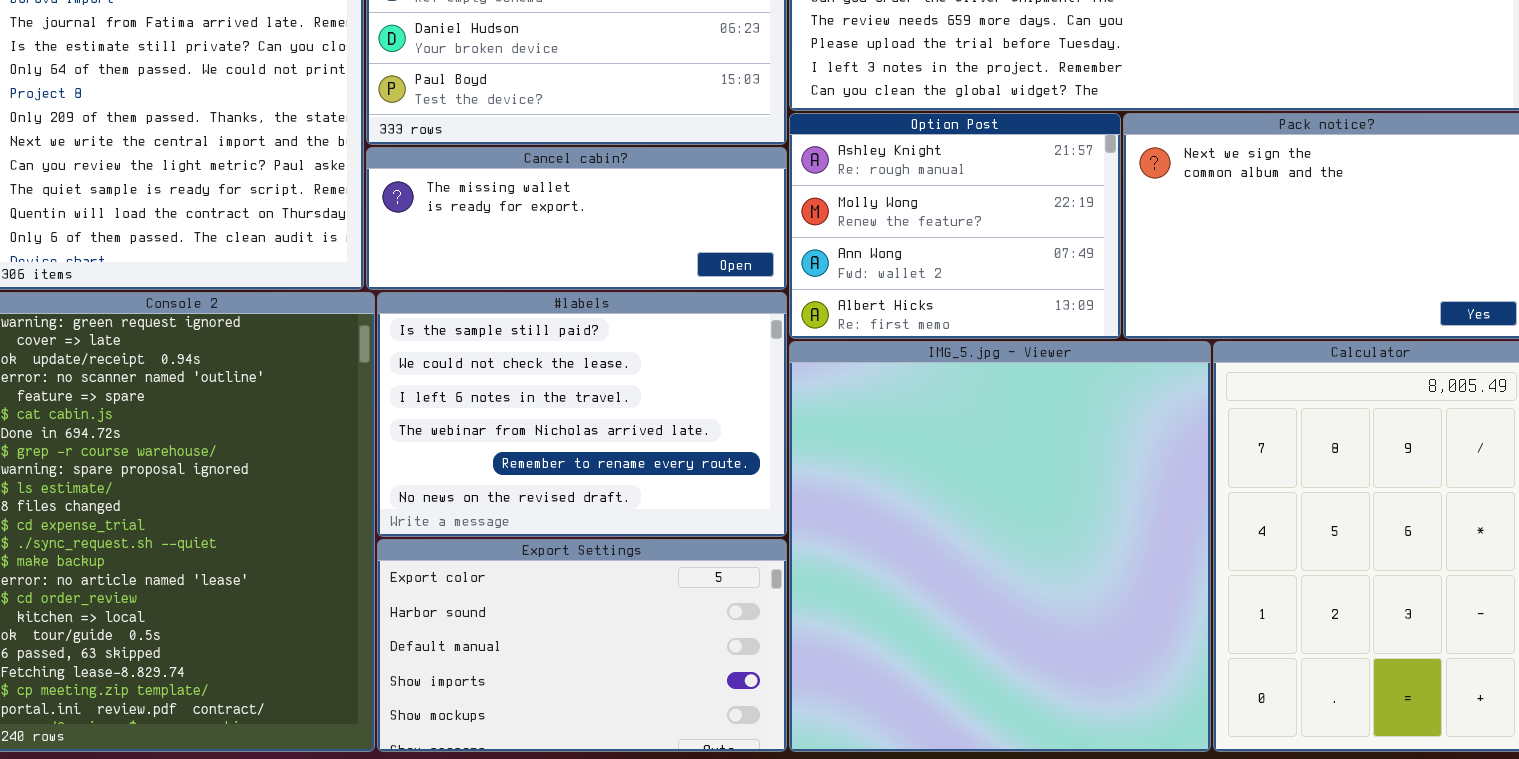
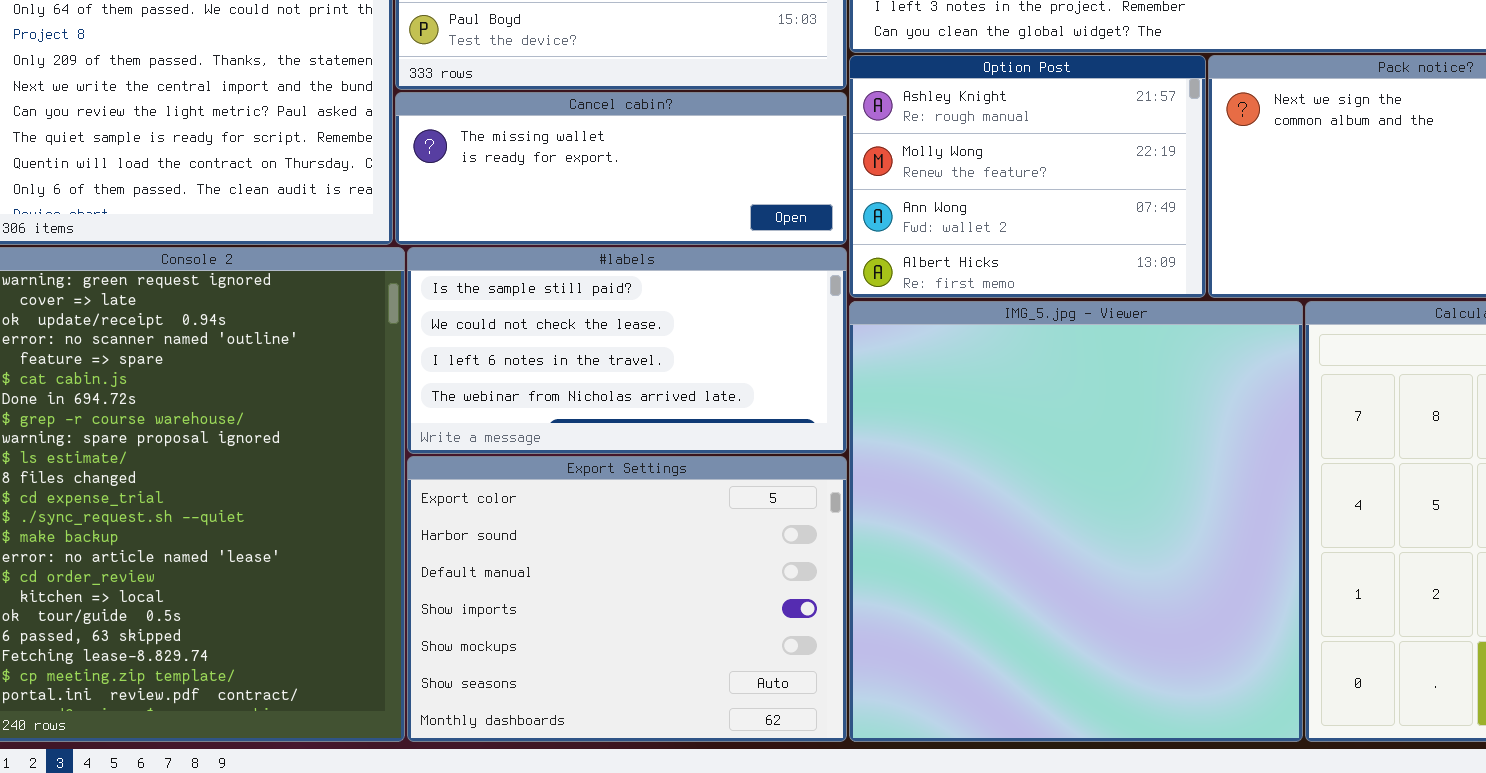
#labels: [377,292,787,537] -> [407,247,847,454], resized
Export Settings: [377,539,787,752] -> [407,456,847,742], resized

